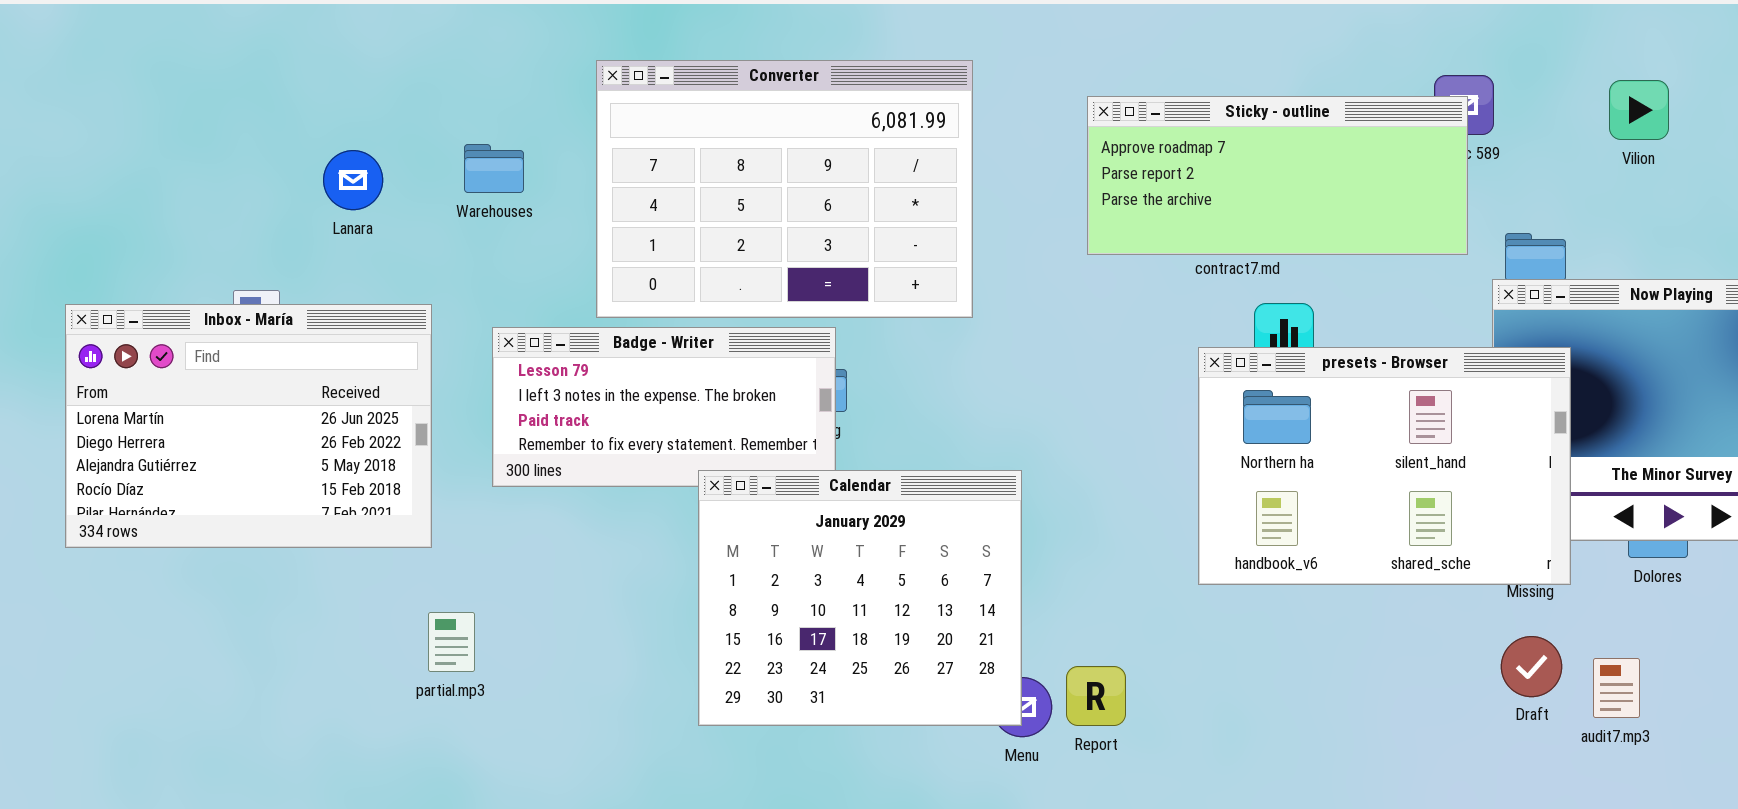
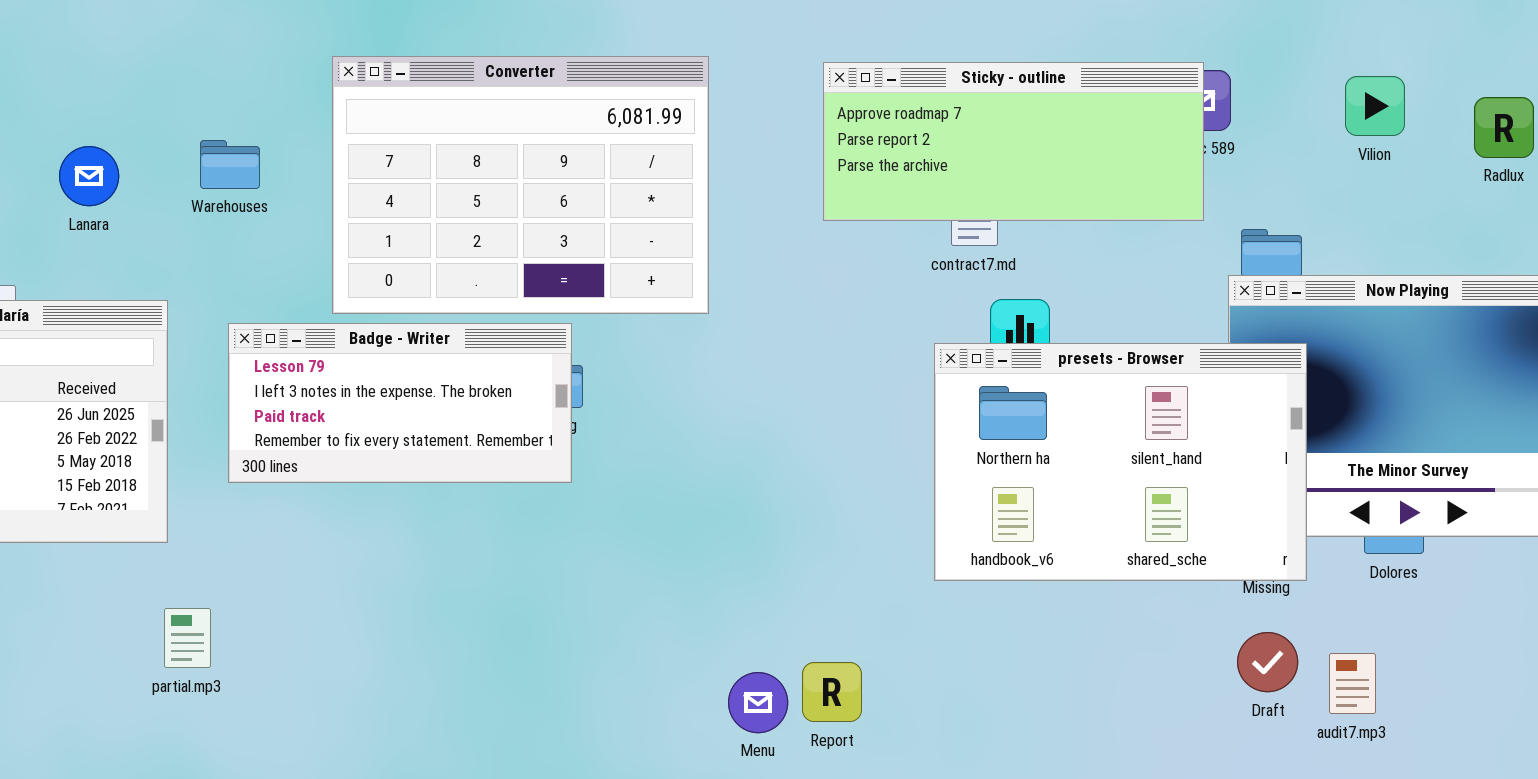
Sticky - outline: [1087,96,1468,255] -> [823,62,1204,221], moved
Calendar: [698,470,1022,726] -> none, closed

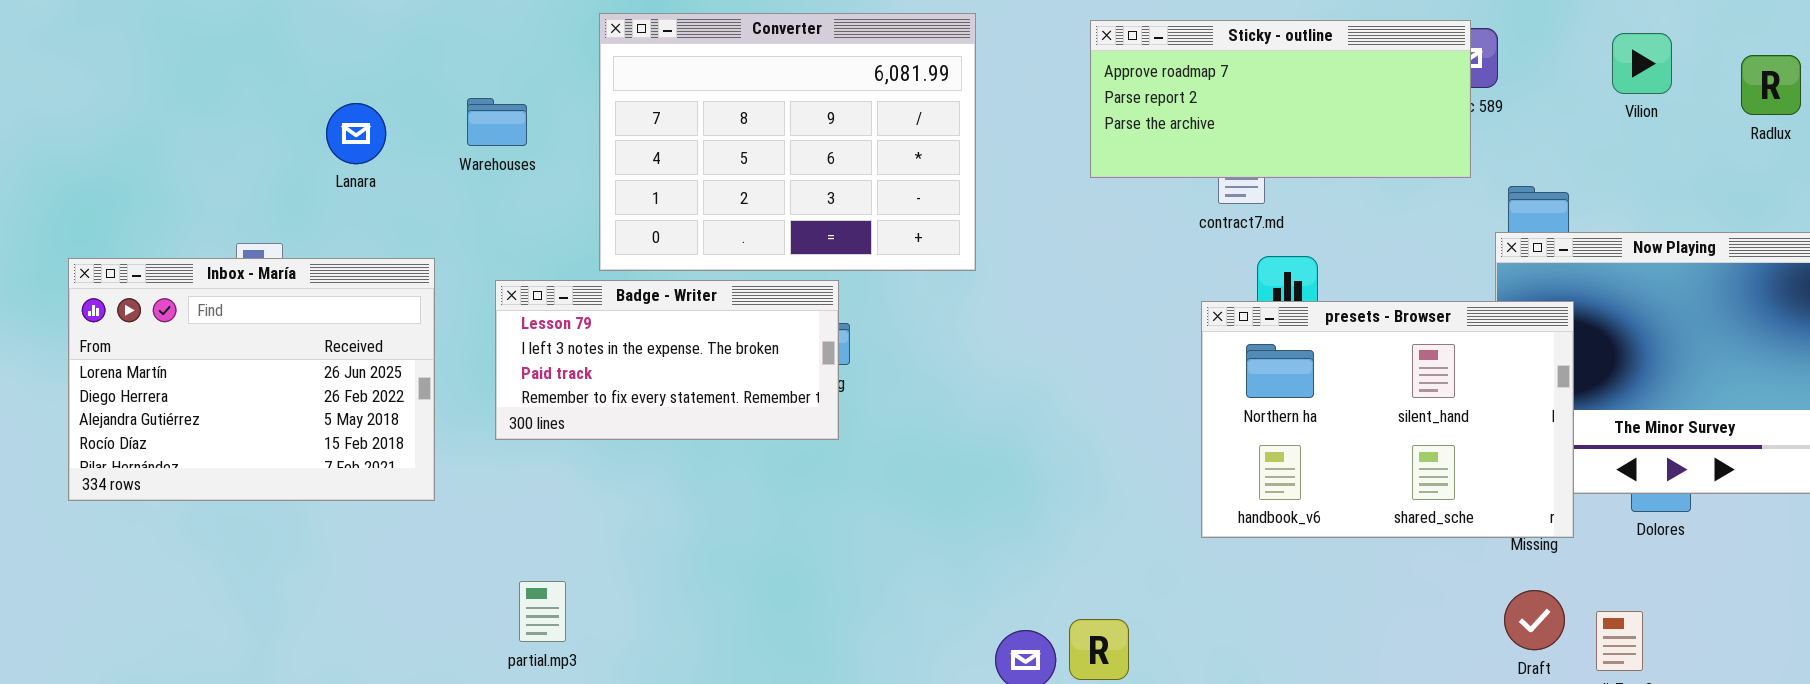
partial.mp3: [164,608,211,668] -> [519,581,566,642], moved

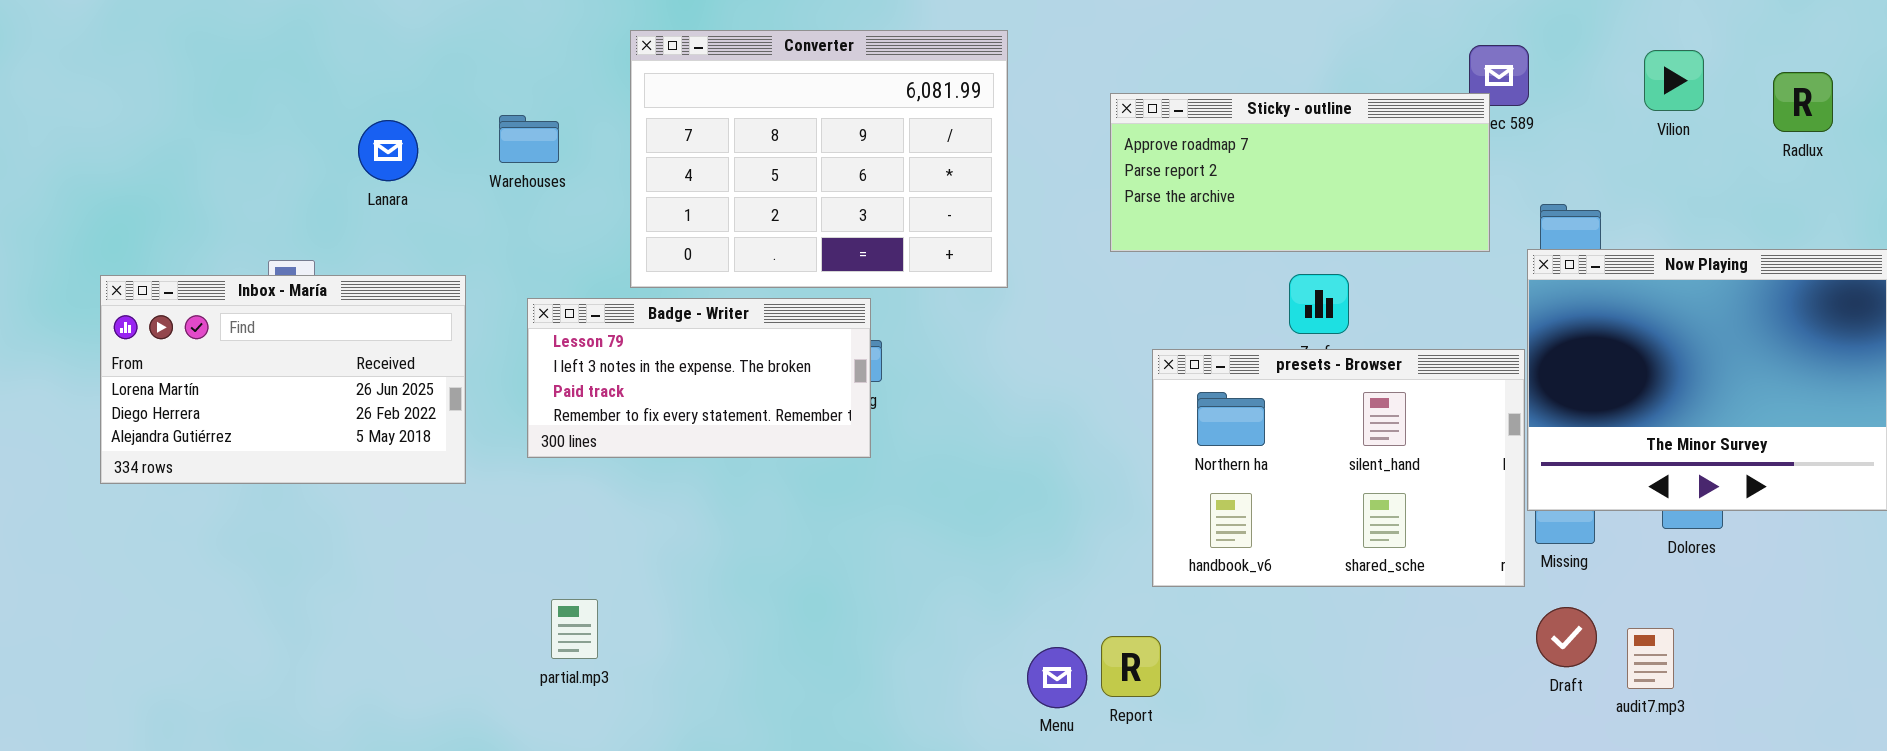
Sticky - outline: [1090,20,1471,178] -> [1110,93,1490,252], moved
Inbox - María: [68,258,435,501] -> [100,275,466,484], resized
presets - Browser: [1201,301,1574,538] -> [1152,349,1525,587], moved

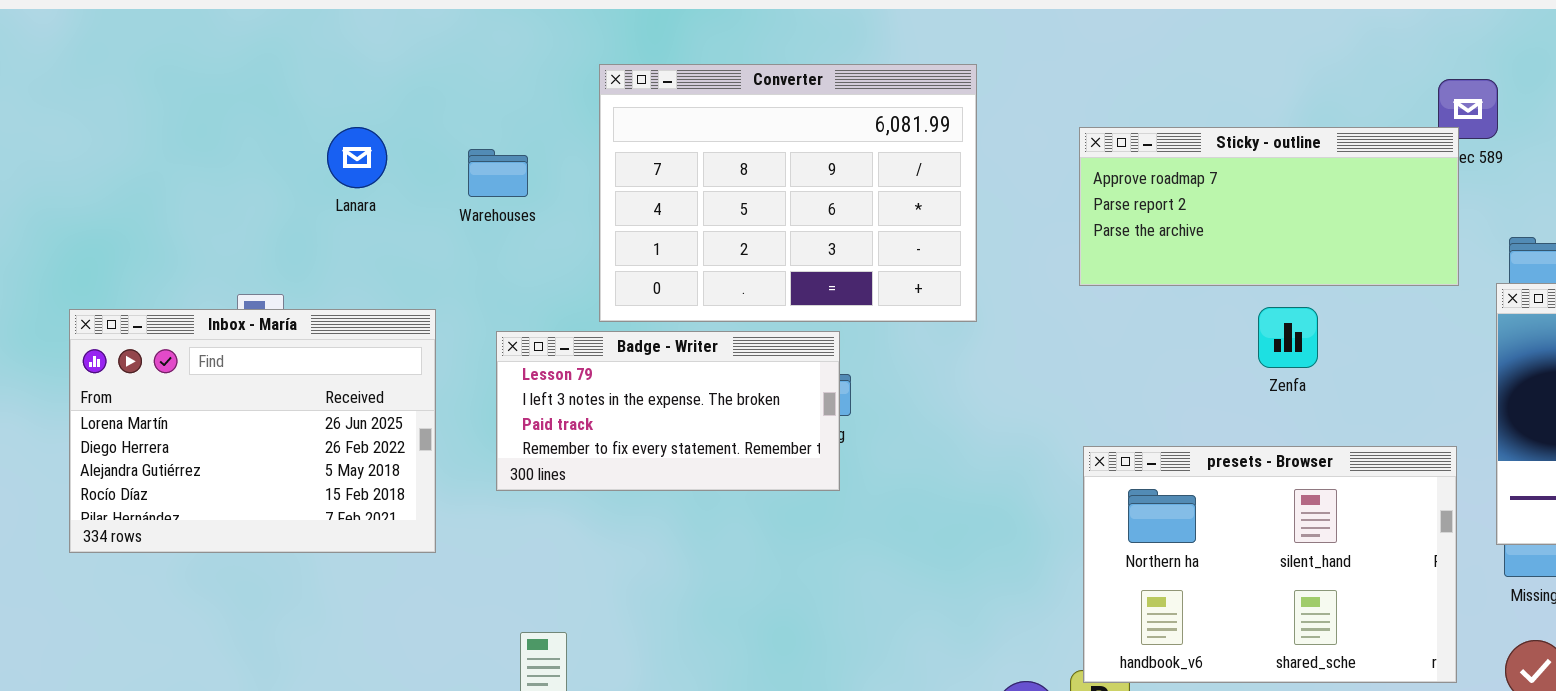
Lanara: [358,120,418,181] -> [327,127,387,188], moved
Inbox - María: [100,275,466,484] -> [69,309,436,553], resized
presets - Browser: [1152,349,1525,587] -> [1083,446,1457,683], moved

